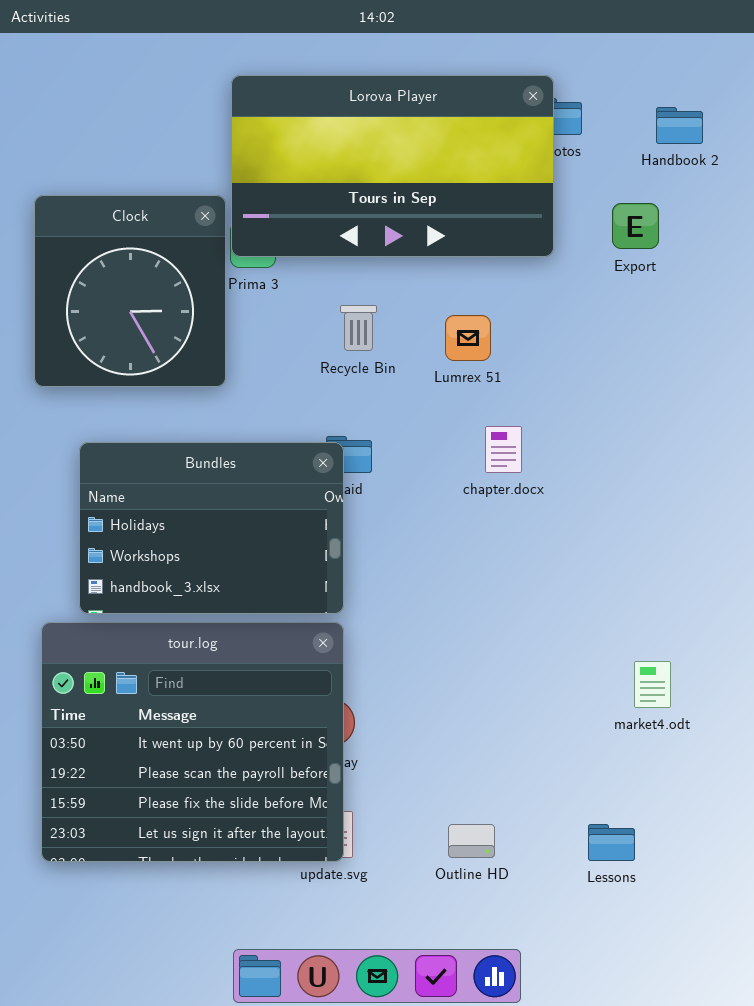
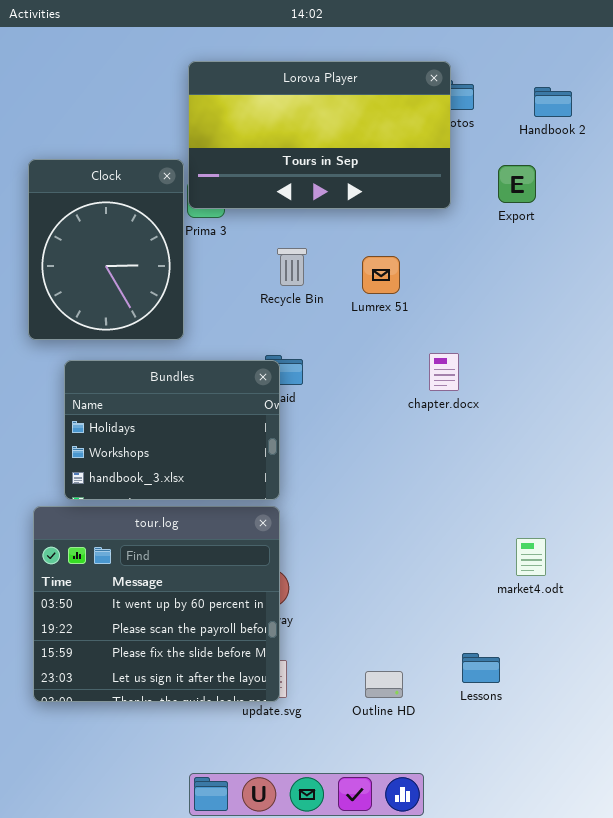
Clock: [34,195,226,387] -> [28,159,184,340], resized
chapter.docx: [485,426,522,473] -> [429,353,459,391], moved
Lessons: [588,824,635,861] -> [462,653,500,683], moved

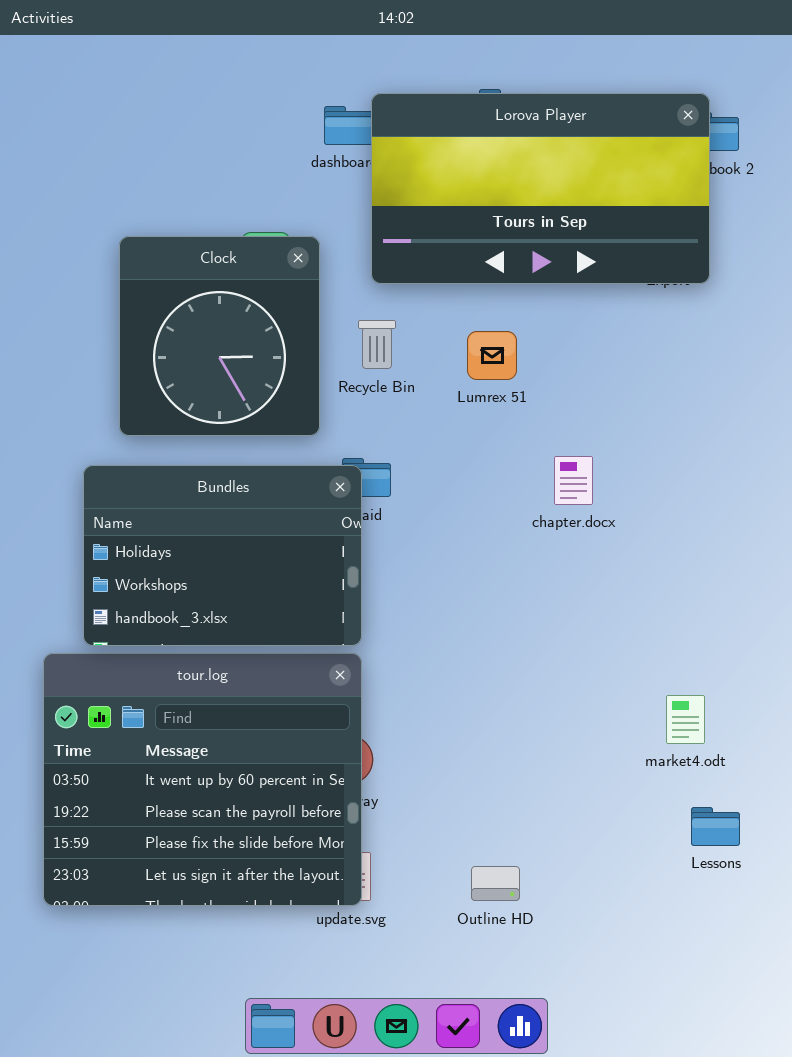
Lorova Player: [188,61,451,209] -> [371,93,710,284], moved
Clock: [28,159,184,340] -> [119,236,320,436], moved, resized
Lessons: [462,653,500,683] -> [691,807,740,846], moved

